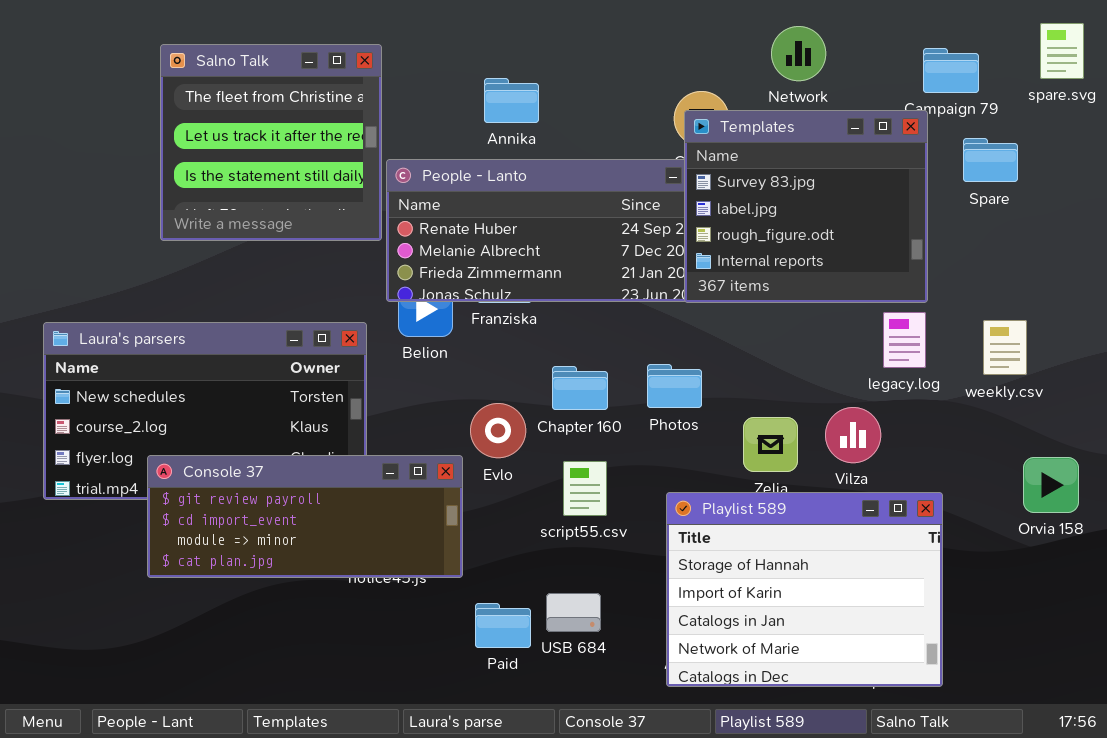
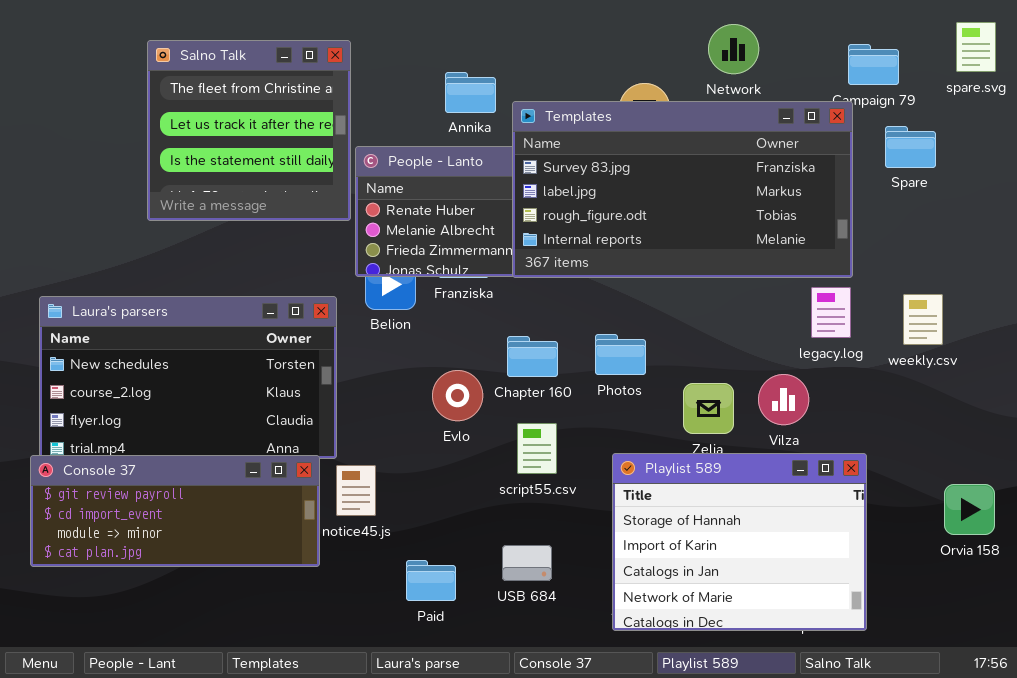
Templates: [684,110,928,303] -> [512,101,853,278], resized
Console 37: [147,455,463,578] -> [30,455,320,567], moved
Orvia 158: [1023,457,1079,513] -> [944,484,995,535], moved
Paid: [475,603,531,648] -> [406,560,456,601], moved

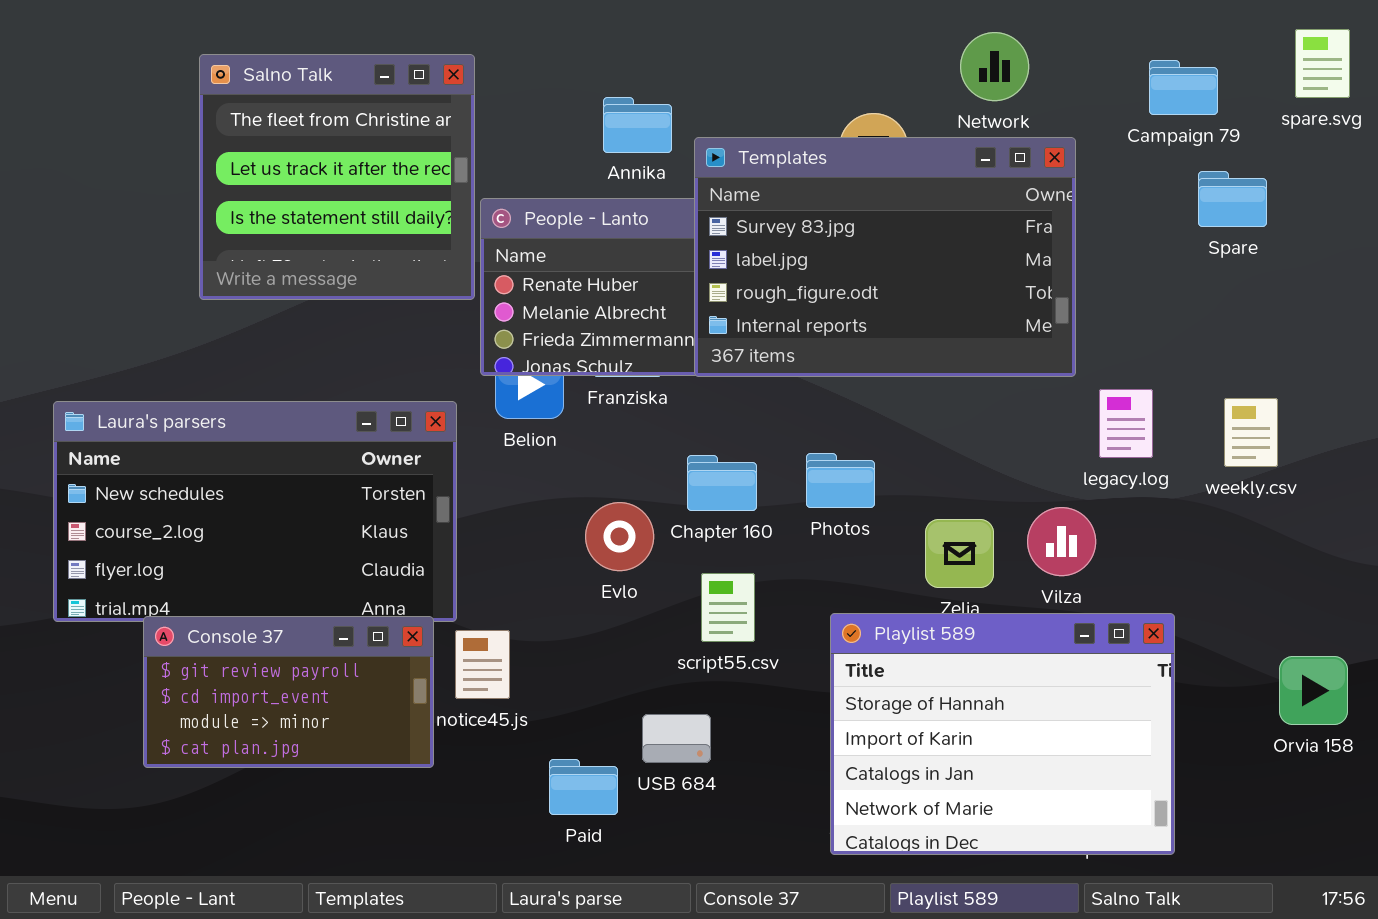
Templates: [512,101,853,278] -> [694,137,1076,377], resized
Console 37: [30,455,320,567] -> [143,616,434,768], resized
USB 684: [502,545,552,581] -> [642,714,711,763], moved

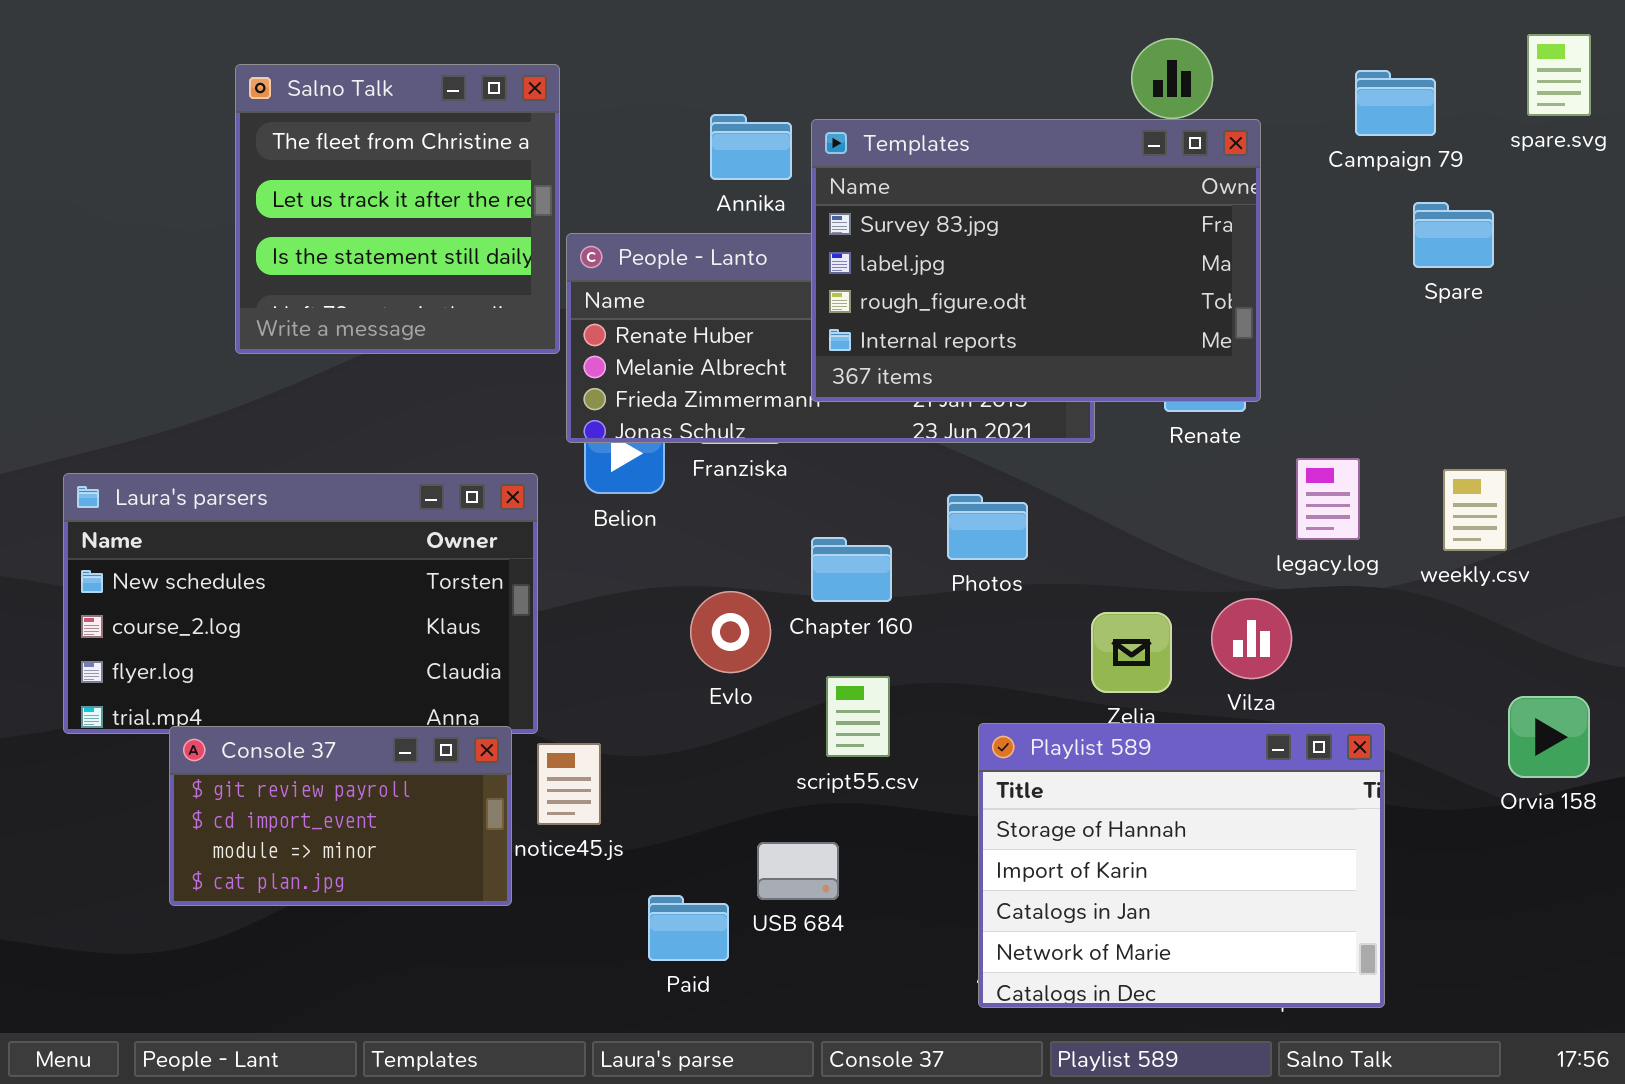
Templates: [694,137,1076,377] -> [811,119,1261,402], moved
Photos: [806,453,875,508] -> [947,494,1028,560], moved
Orvia 158: [1279,656,1348,725] -> [1508,696,1590,778], moved

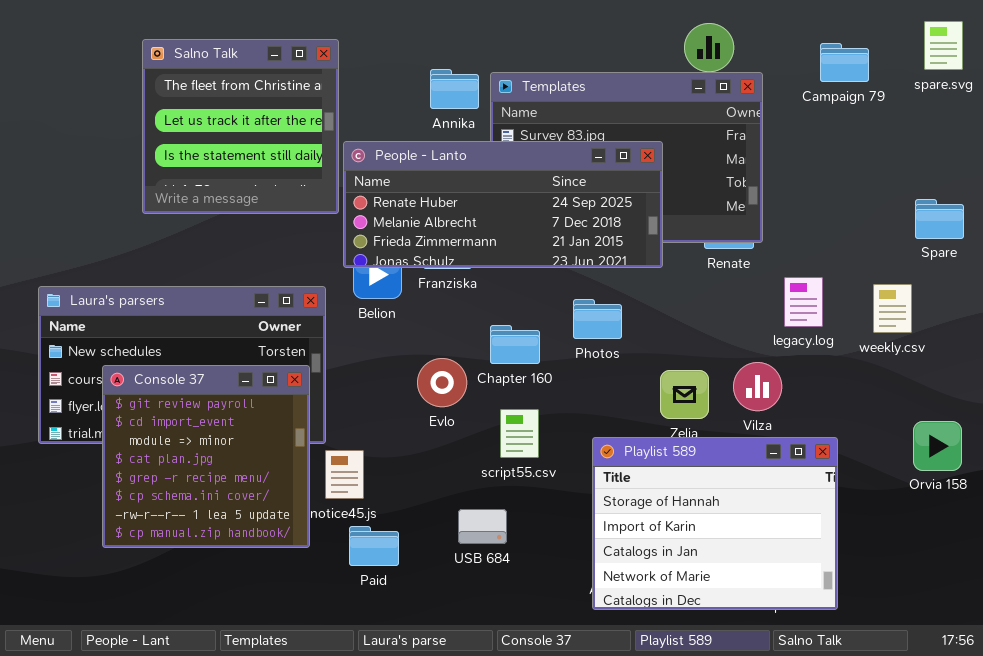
Spare: [1413,202,1494,268] -> [915,199,964,239], moved
People - Lanto: [566,233,1095,443] -> [343,141,663,268], raised
Console 37: [169,726,512,906] -> [102,365,310,548], resized
Paid: [648,895,729,961] -> [349,526,399,566], moved

